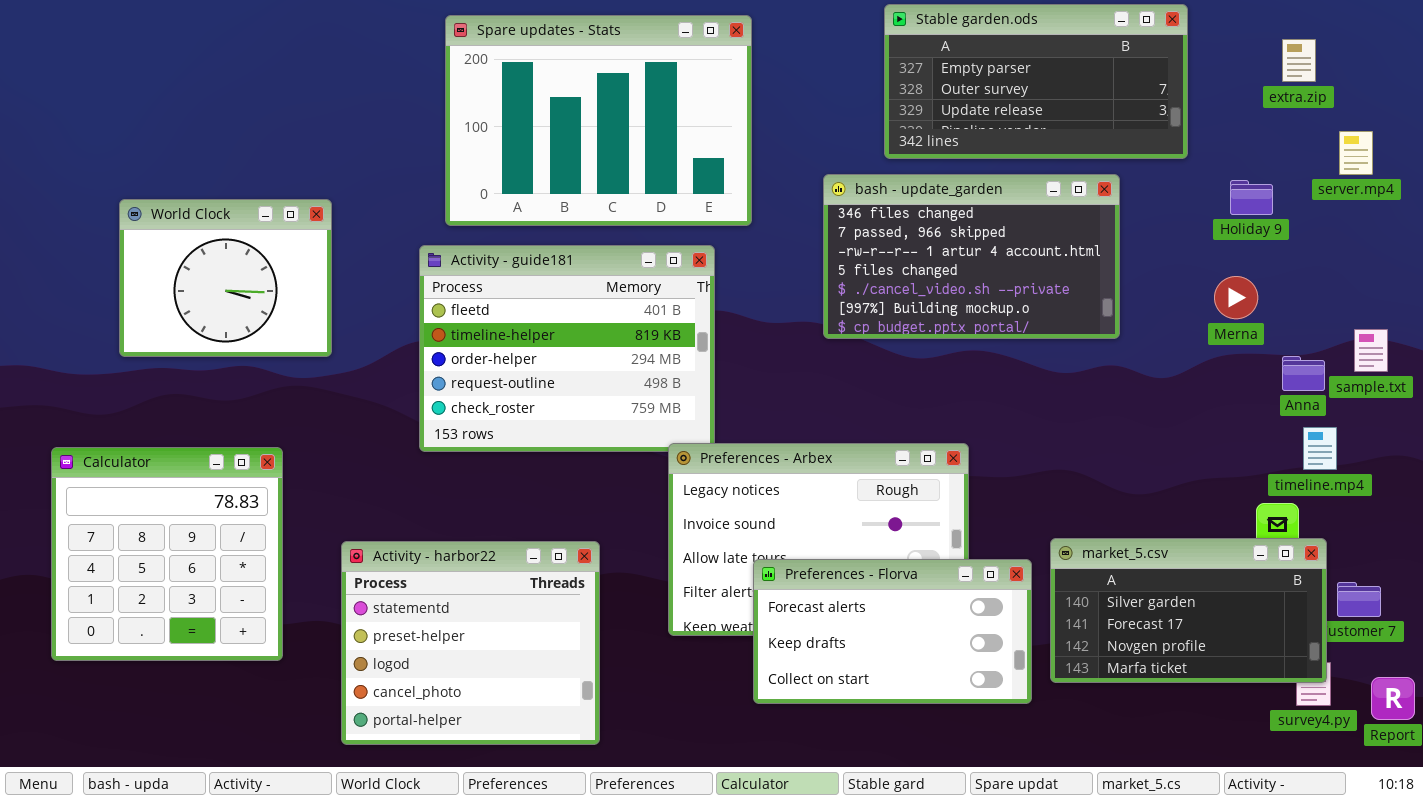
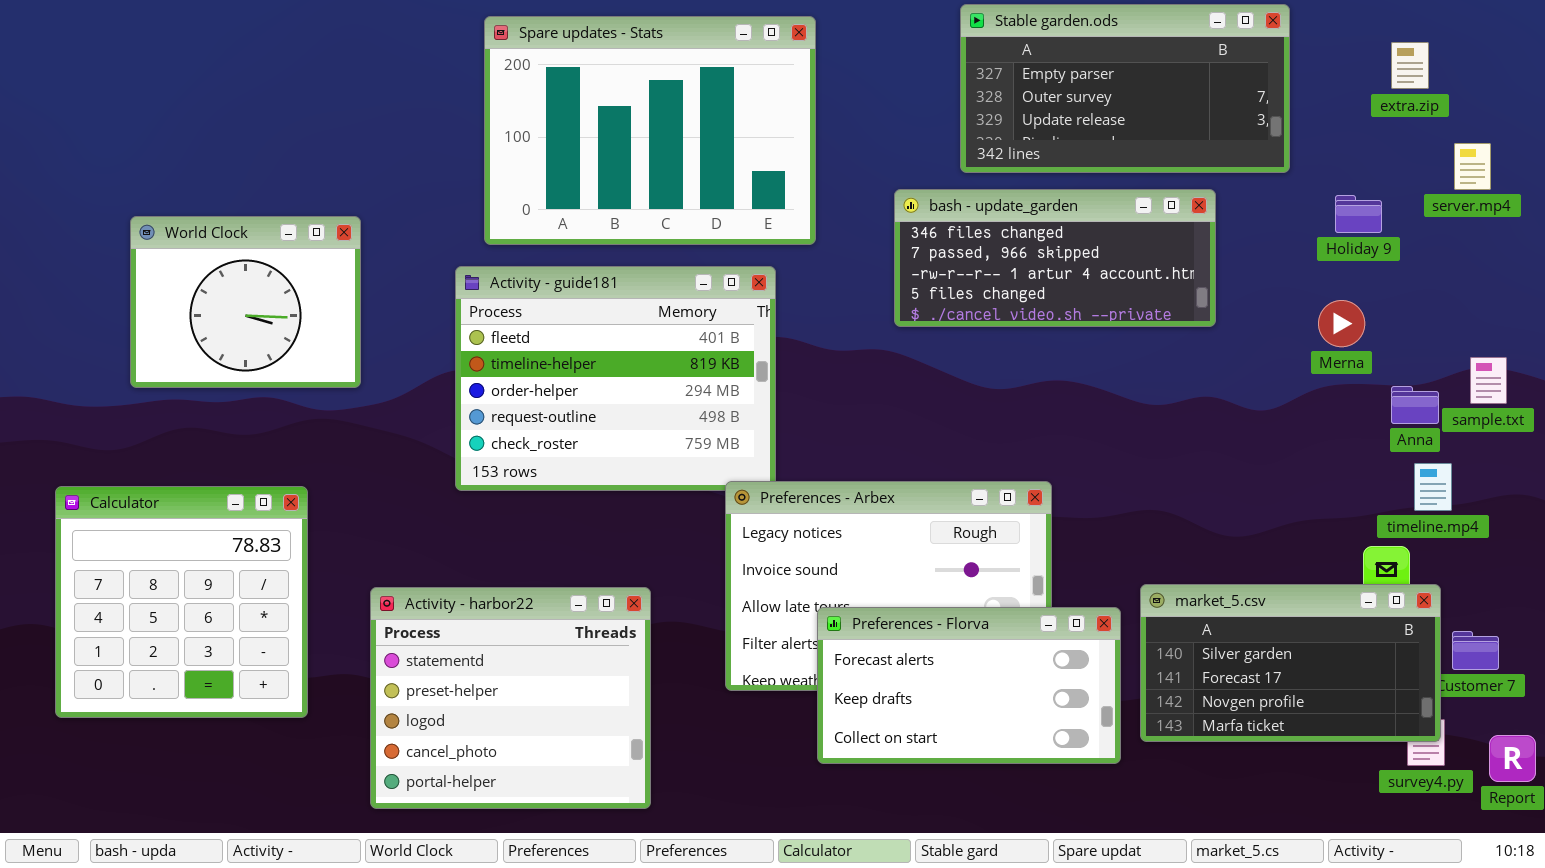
bash - update_garden: [823,174,1120,339] -> [894,189,1216,327], resized

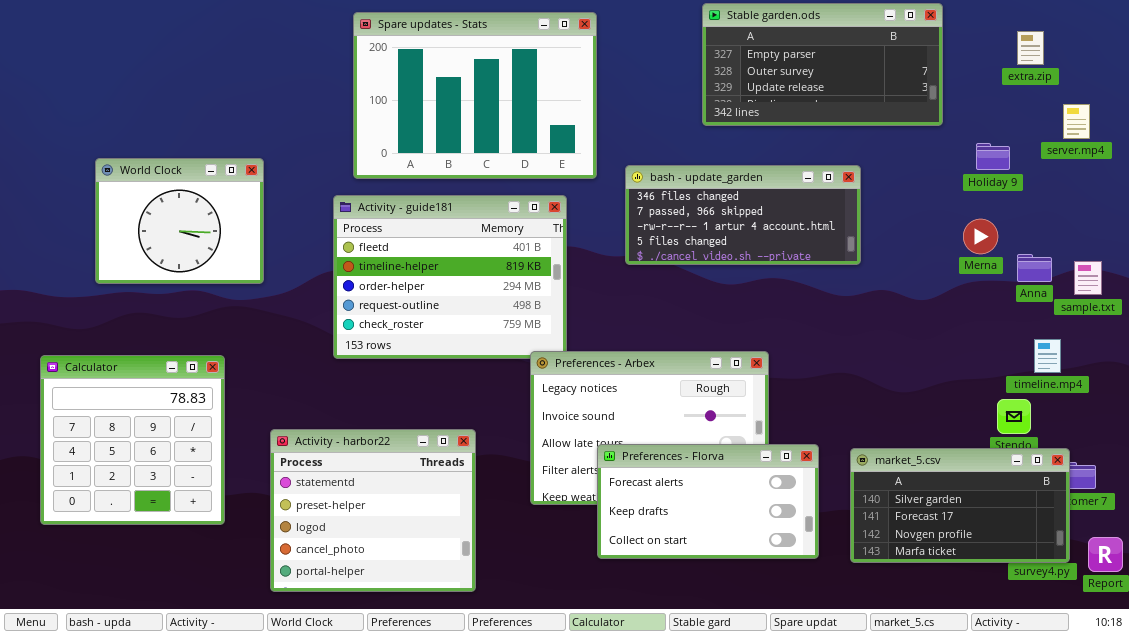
bash - update_garden: [894,189,1216,327] -> [625,165,861,265], moved
Anna: [1391,386,1439,424] -> [1017,254,1052,282], moved
market_5.csv: [1140,584,1441,742] -> [850,448,1070,563], moved

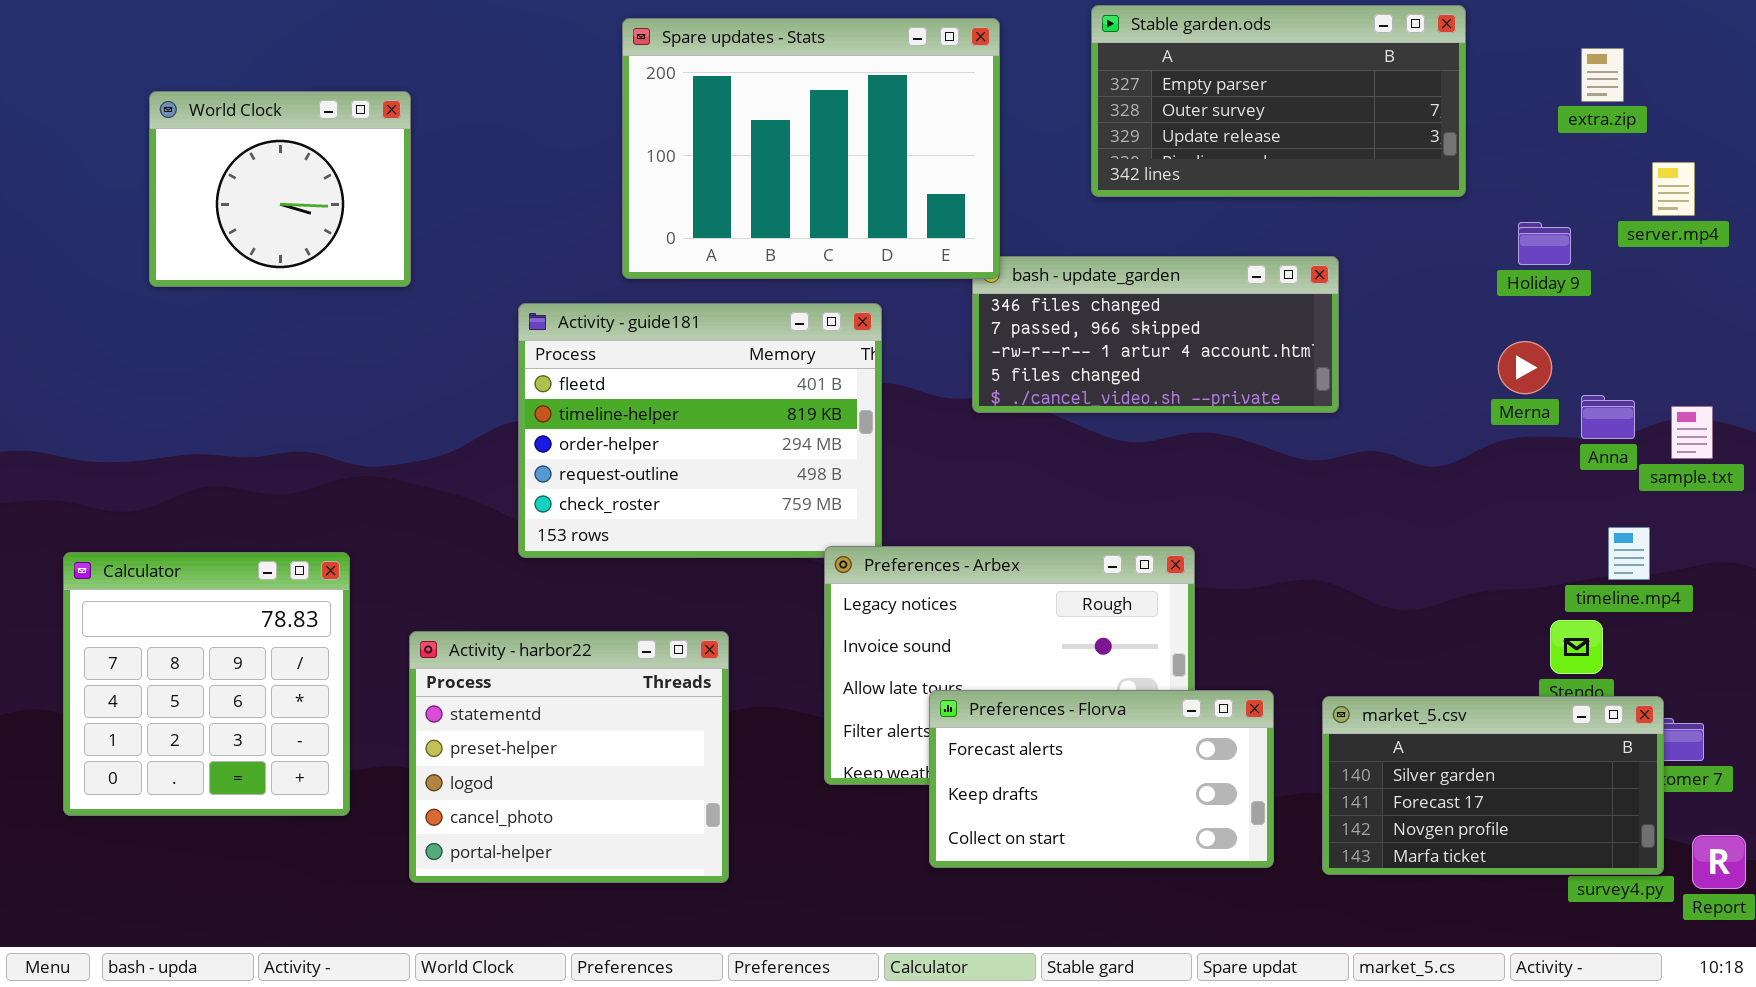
Spare updates - Stats: [353,12,597,179] -> [622,18,1000,279], moved
World Clock: [95,158,264,284] -> [149,91,411,287], moved
Activity - harbor22: [270,429,476,592] -> [409,631,729,883], moved

